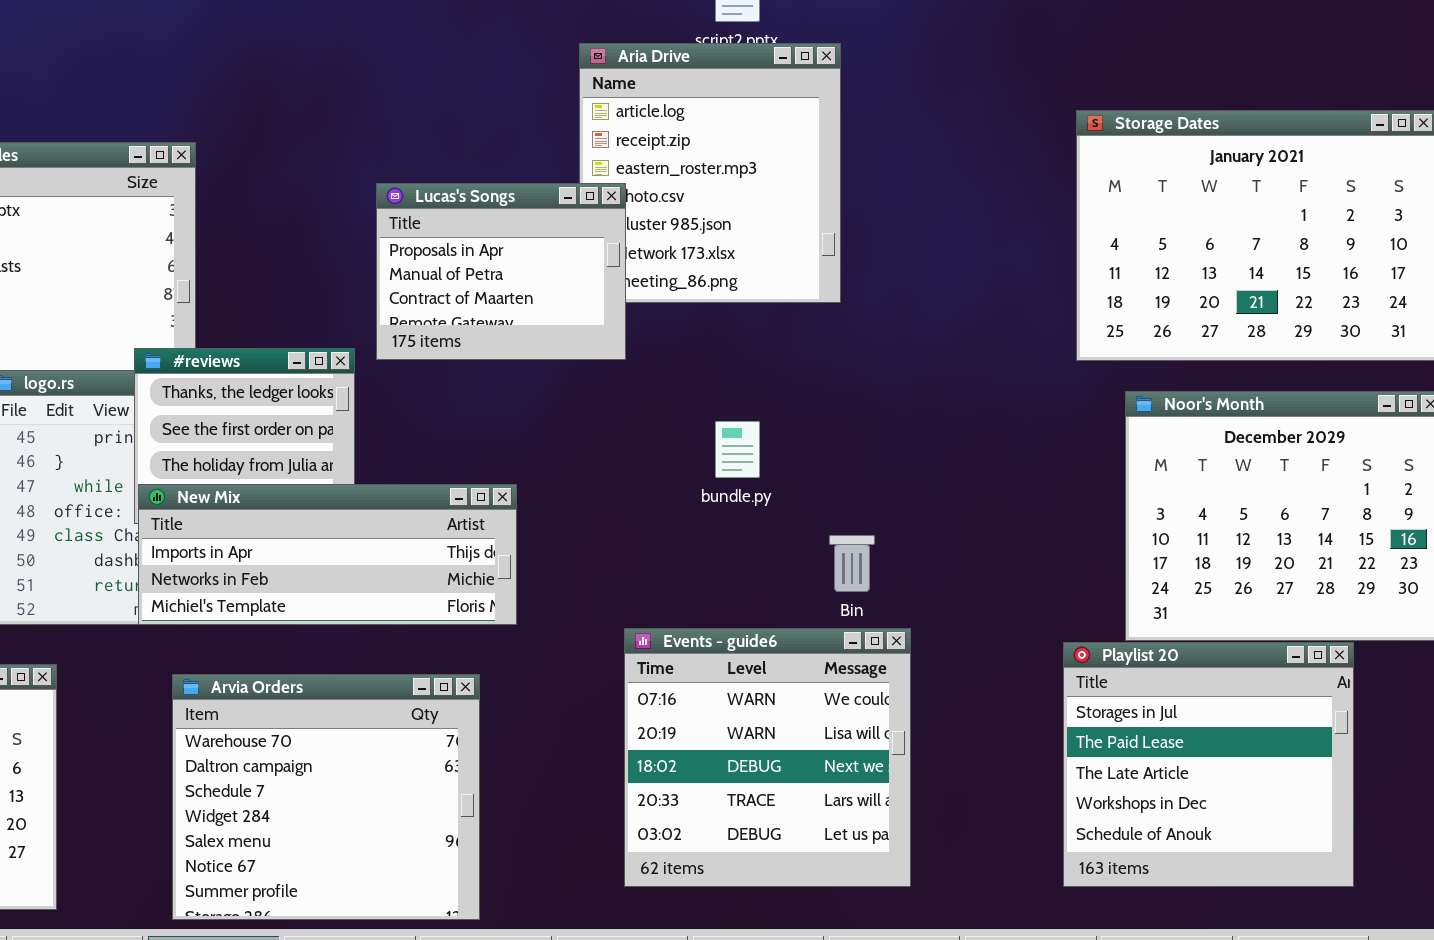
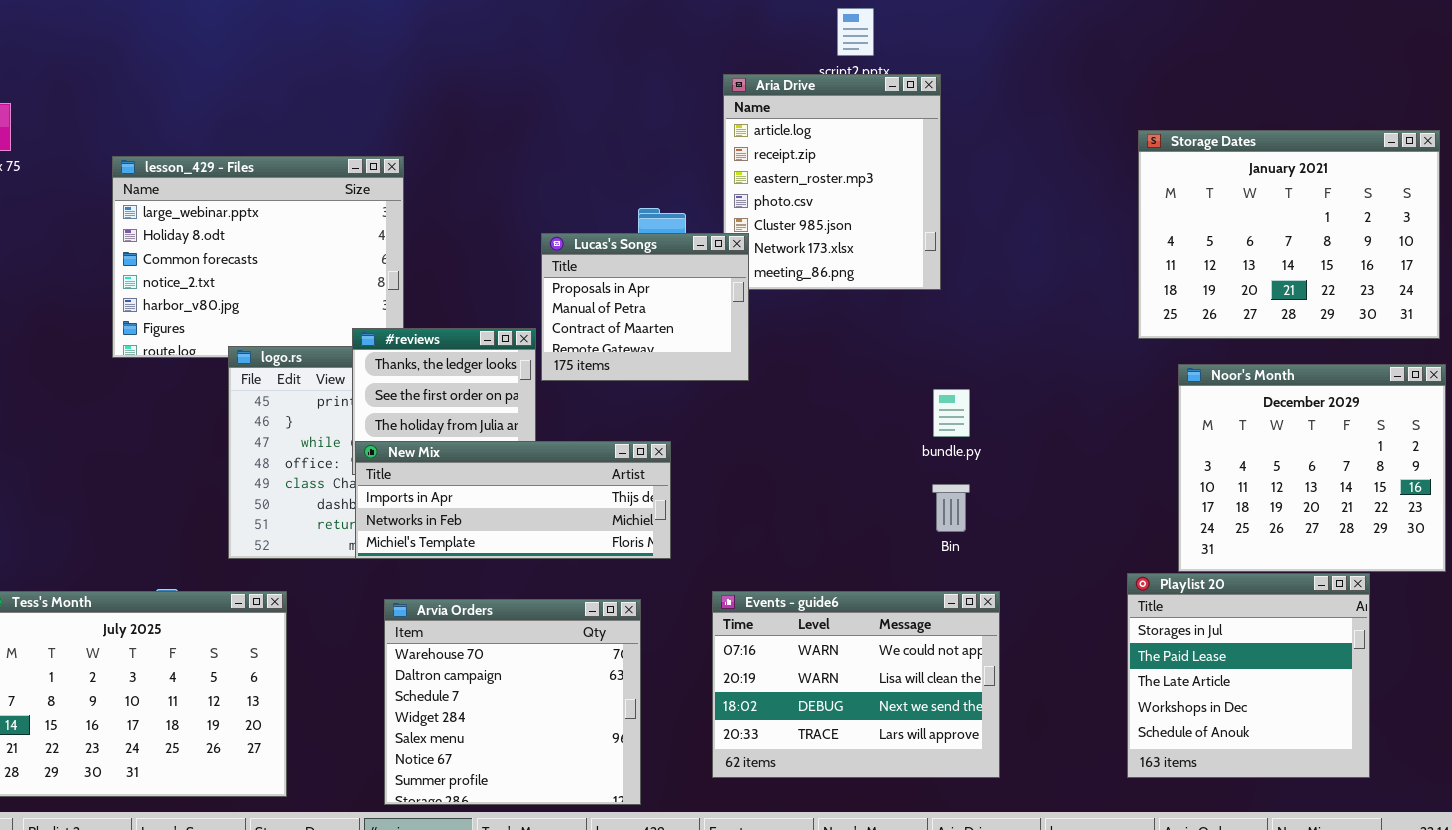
Lucas's Songs: [376,183,626,360] -> [541,233,749,381], moved
bundle.py: [715,421,760,478] -> [933,389,970,437], moved
Events - guide6: [624,628,911,887] -> [712,591,1000,778], resized

